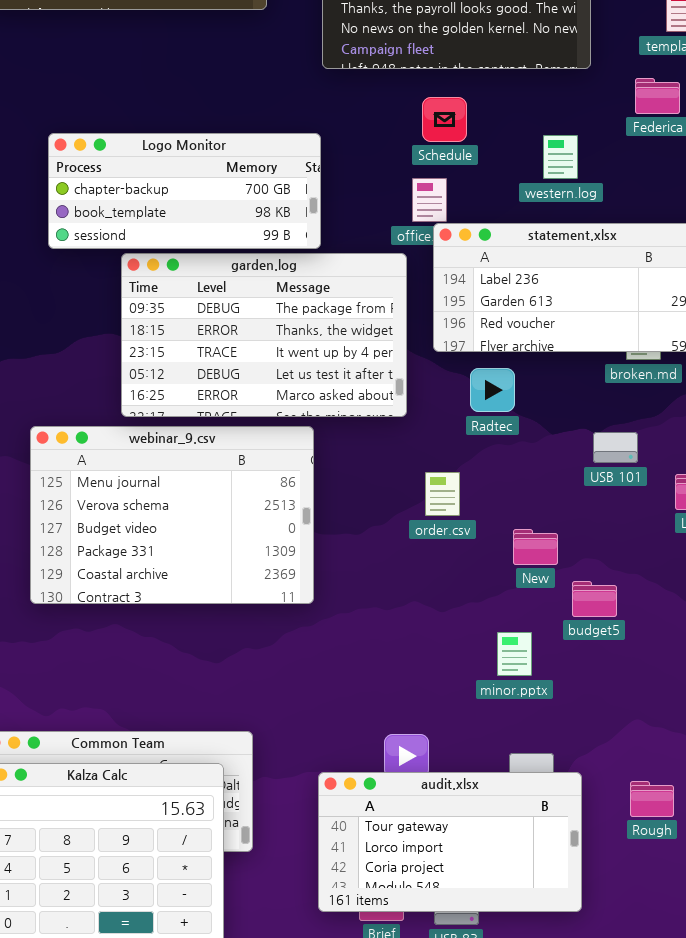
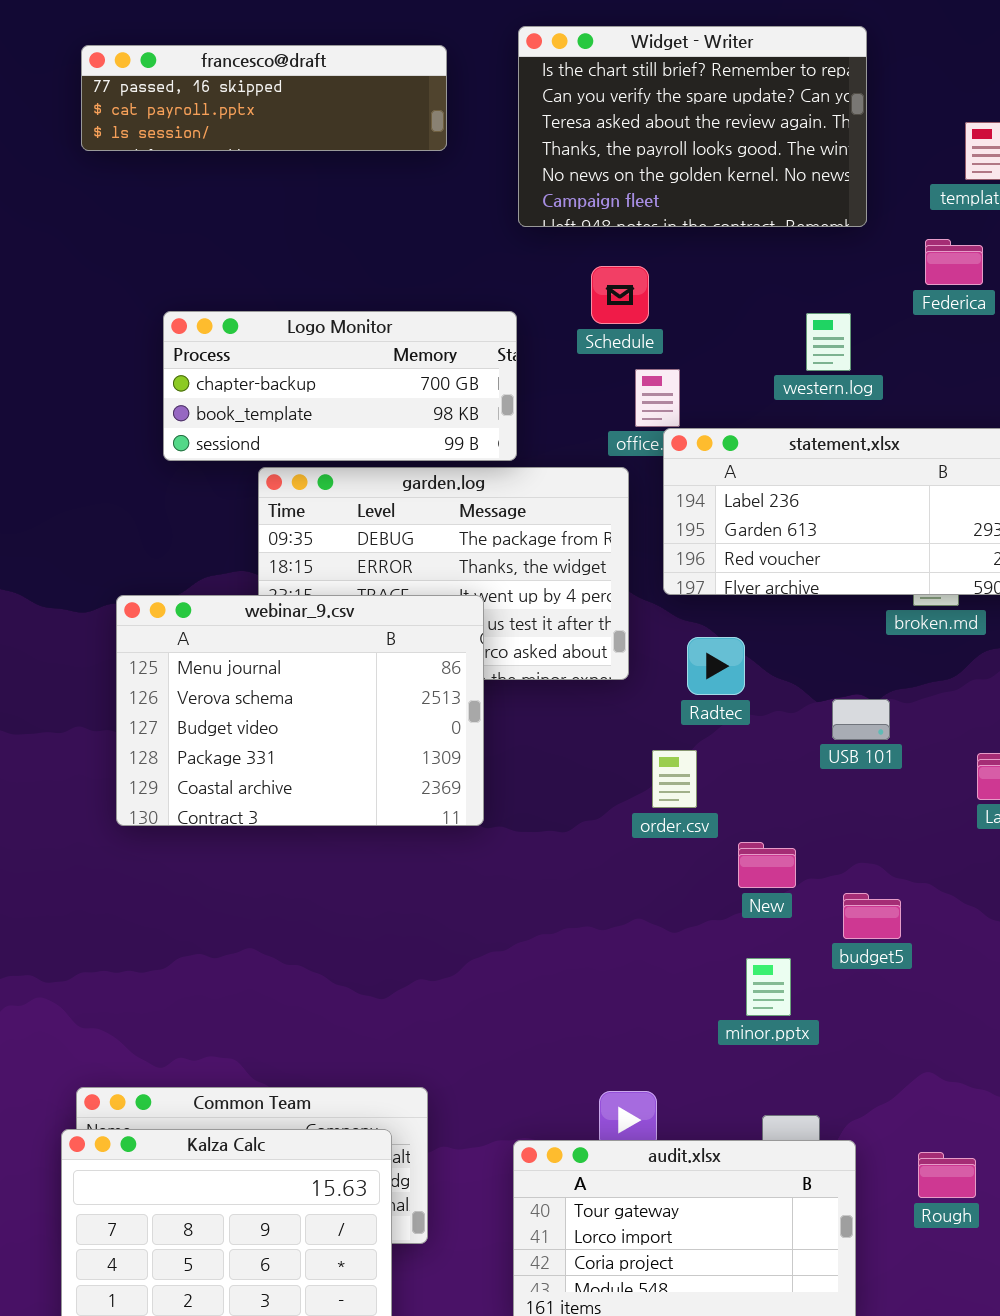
Schedule: [422,97,467,142] -> [591,266,649,324], moved
Radtec: [470,368,515,412] -> [687,637,745,695], moved
webinar_9.csv: [30,426,314,604] -> [116,595,484,826], moved
USB 101: [593,432,638,463] -> [832,699,890,740], moved
New: [513,529,558,565] -> [738,842,796,888], moved

